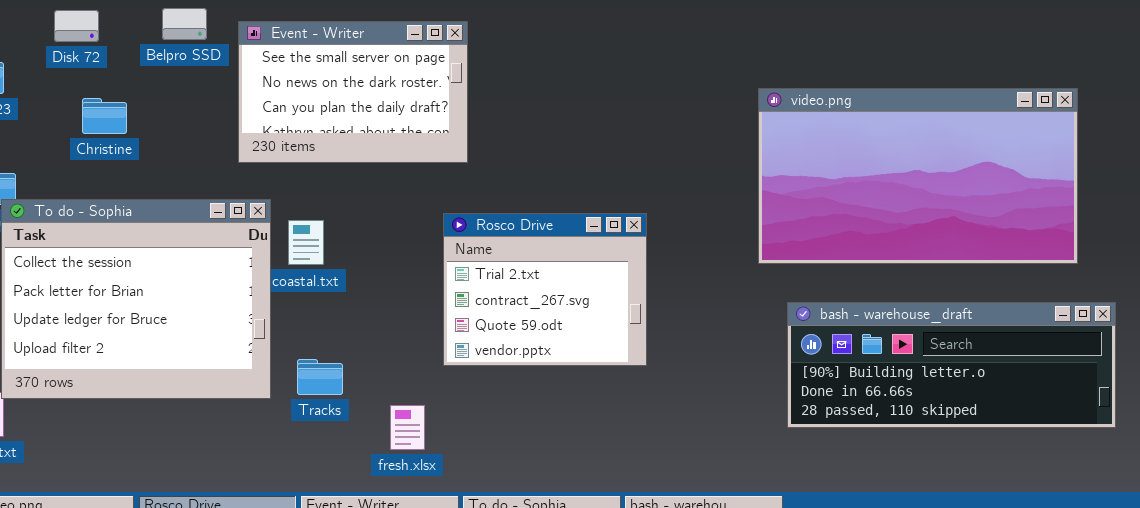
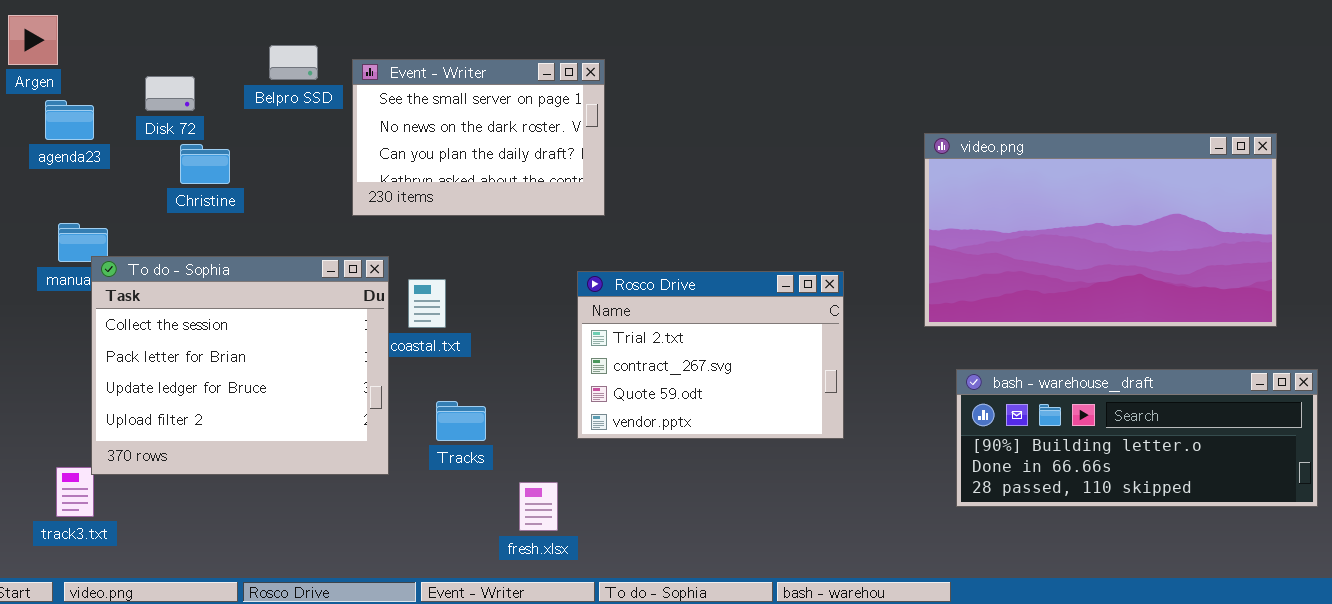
Disk 72: [54,10,99,42] -> [145,76,195,111], moved
Rosco Drive: [443,213,647,366] -> [577,271,844,439], resized
Tracks: [297,359,343,395] -> [436,401,486,441], moved

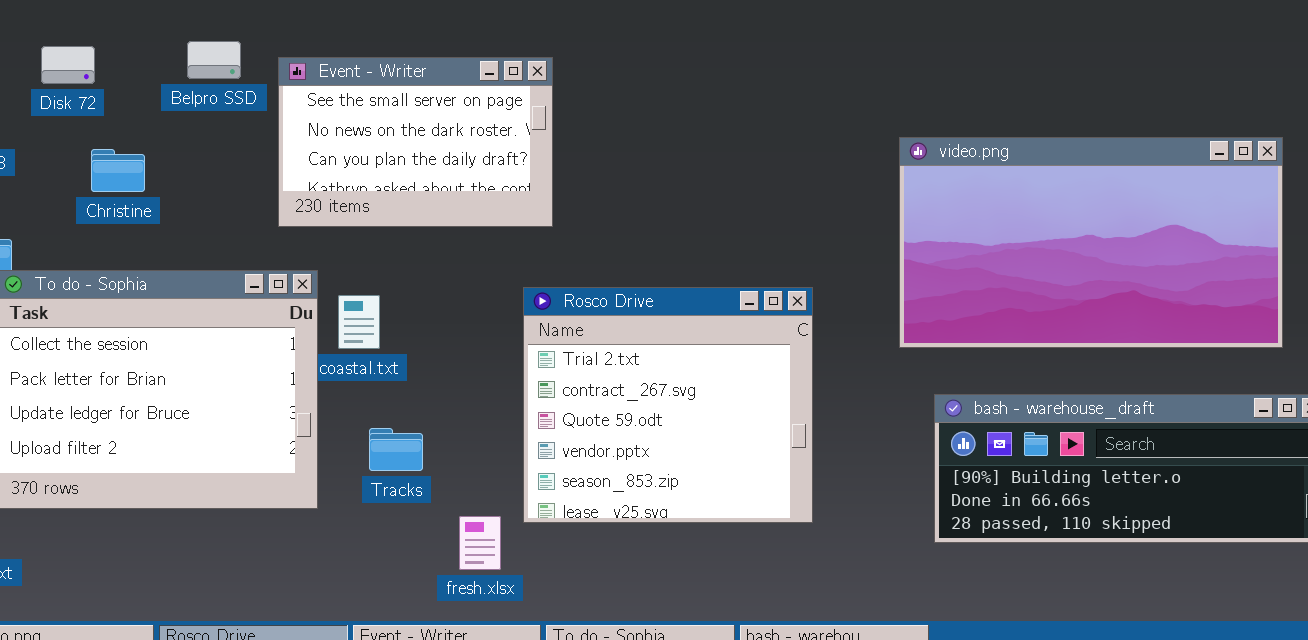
Disk 72: [145,76,195,111] -> [41,46,95,84], moved
Rosco Drive: [577,271,844,439] -> [523,287,813,523], resized

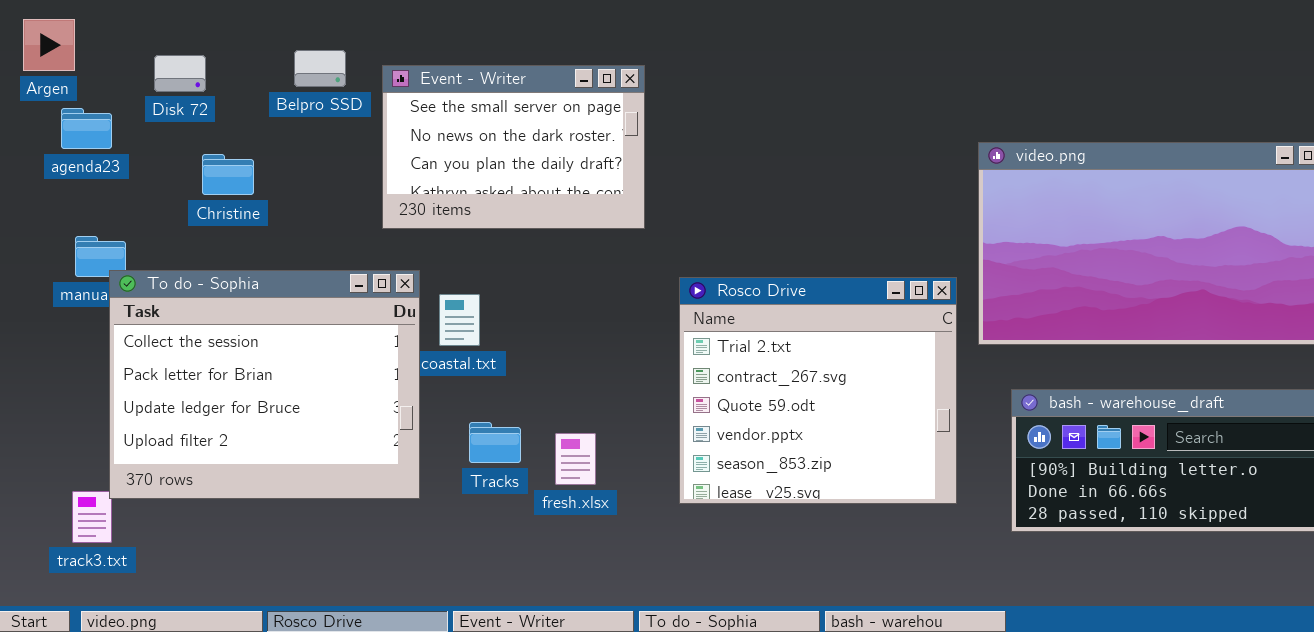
Rosco Drive: [523,287,813,523] -> [679,277,957,504], moved
fresh.xlsx: [459,516,501,570] -> [555,433,596,485], moved

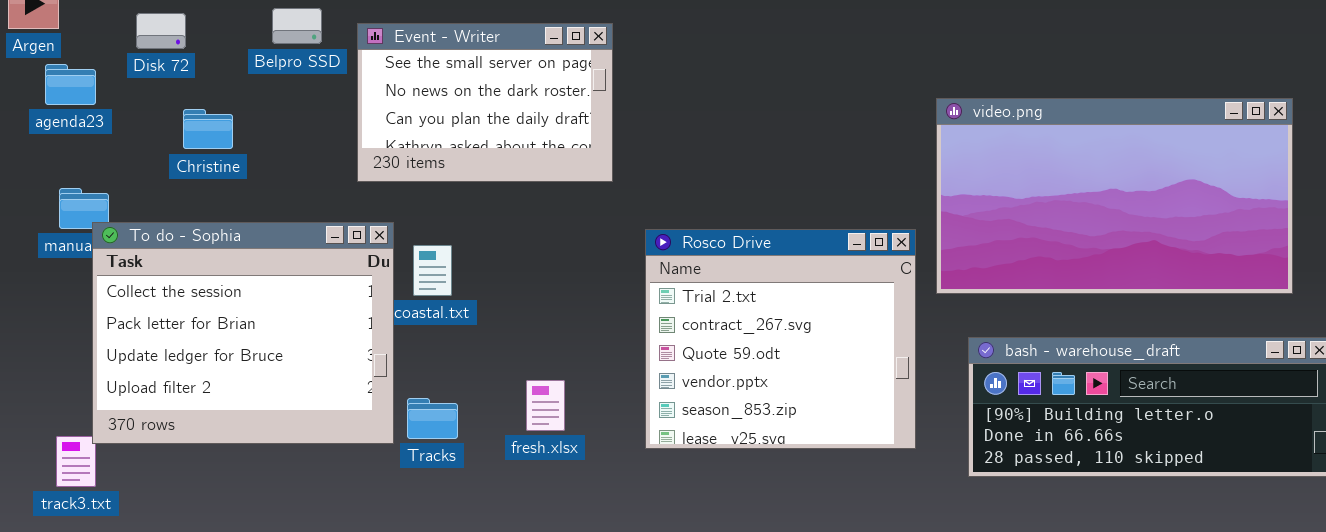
Tracks: [469,422,521,463] -> [407,398,458,439], moved

